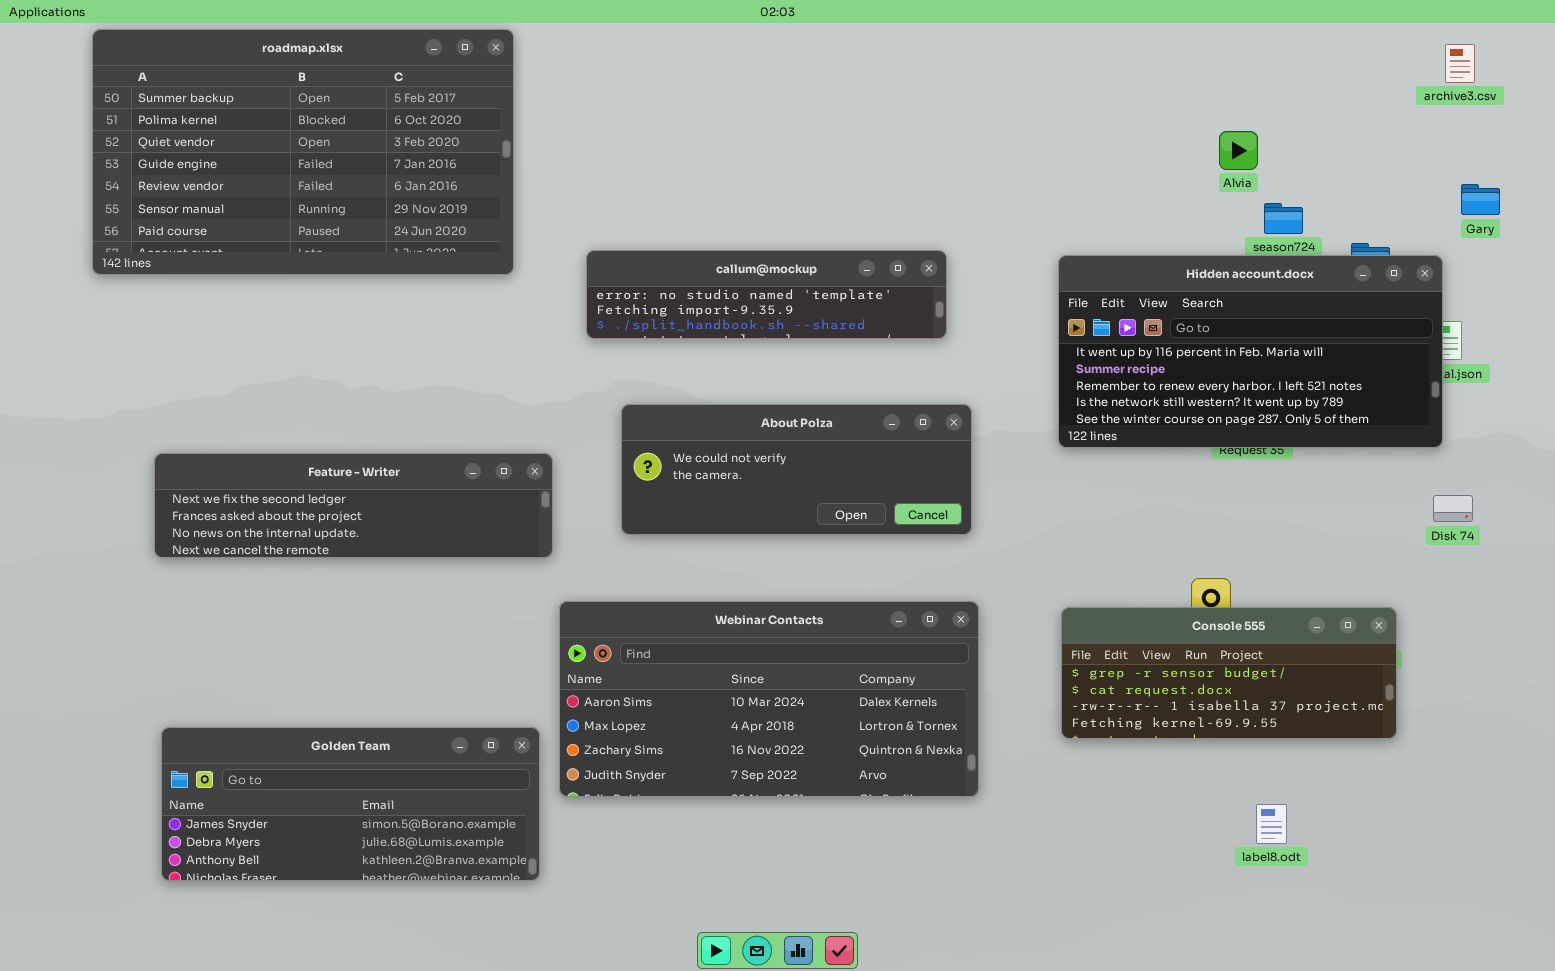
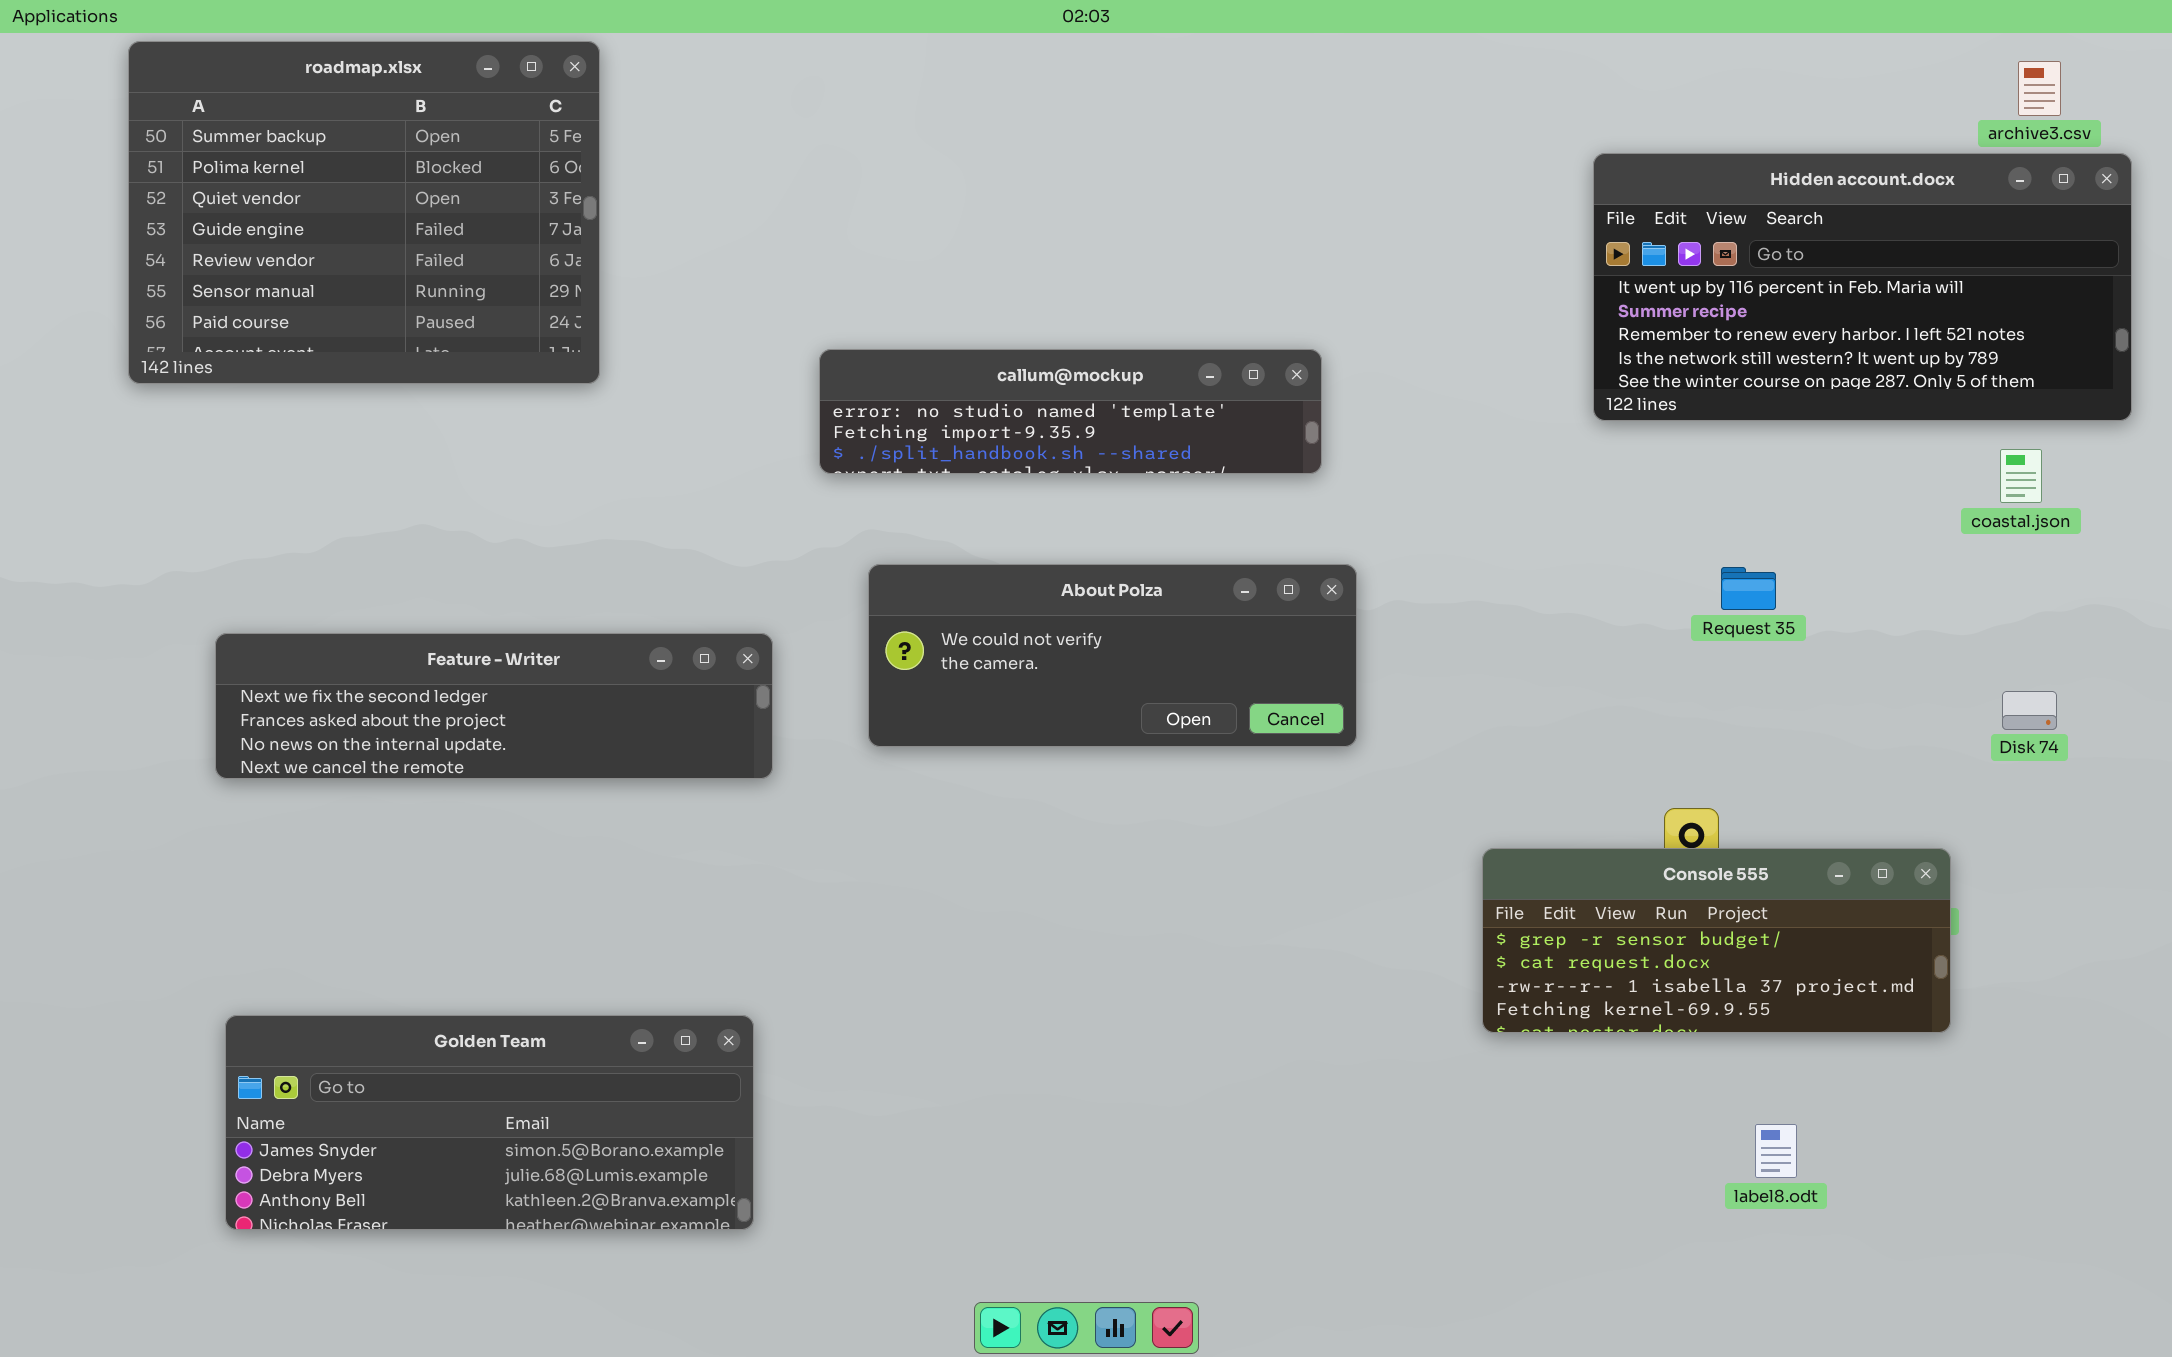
roadmap.xlsx: [92,29,514,275] -> [128,41,600,384], resized
Hidden account.docx: [1058,255,1443,448] -> [1593,153,2132,421], moved
Webinar Contacts: [559,601,979,797] -> none, closed

